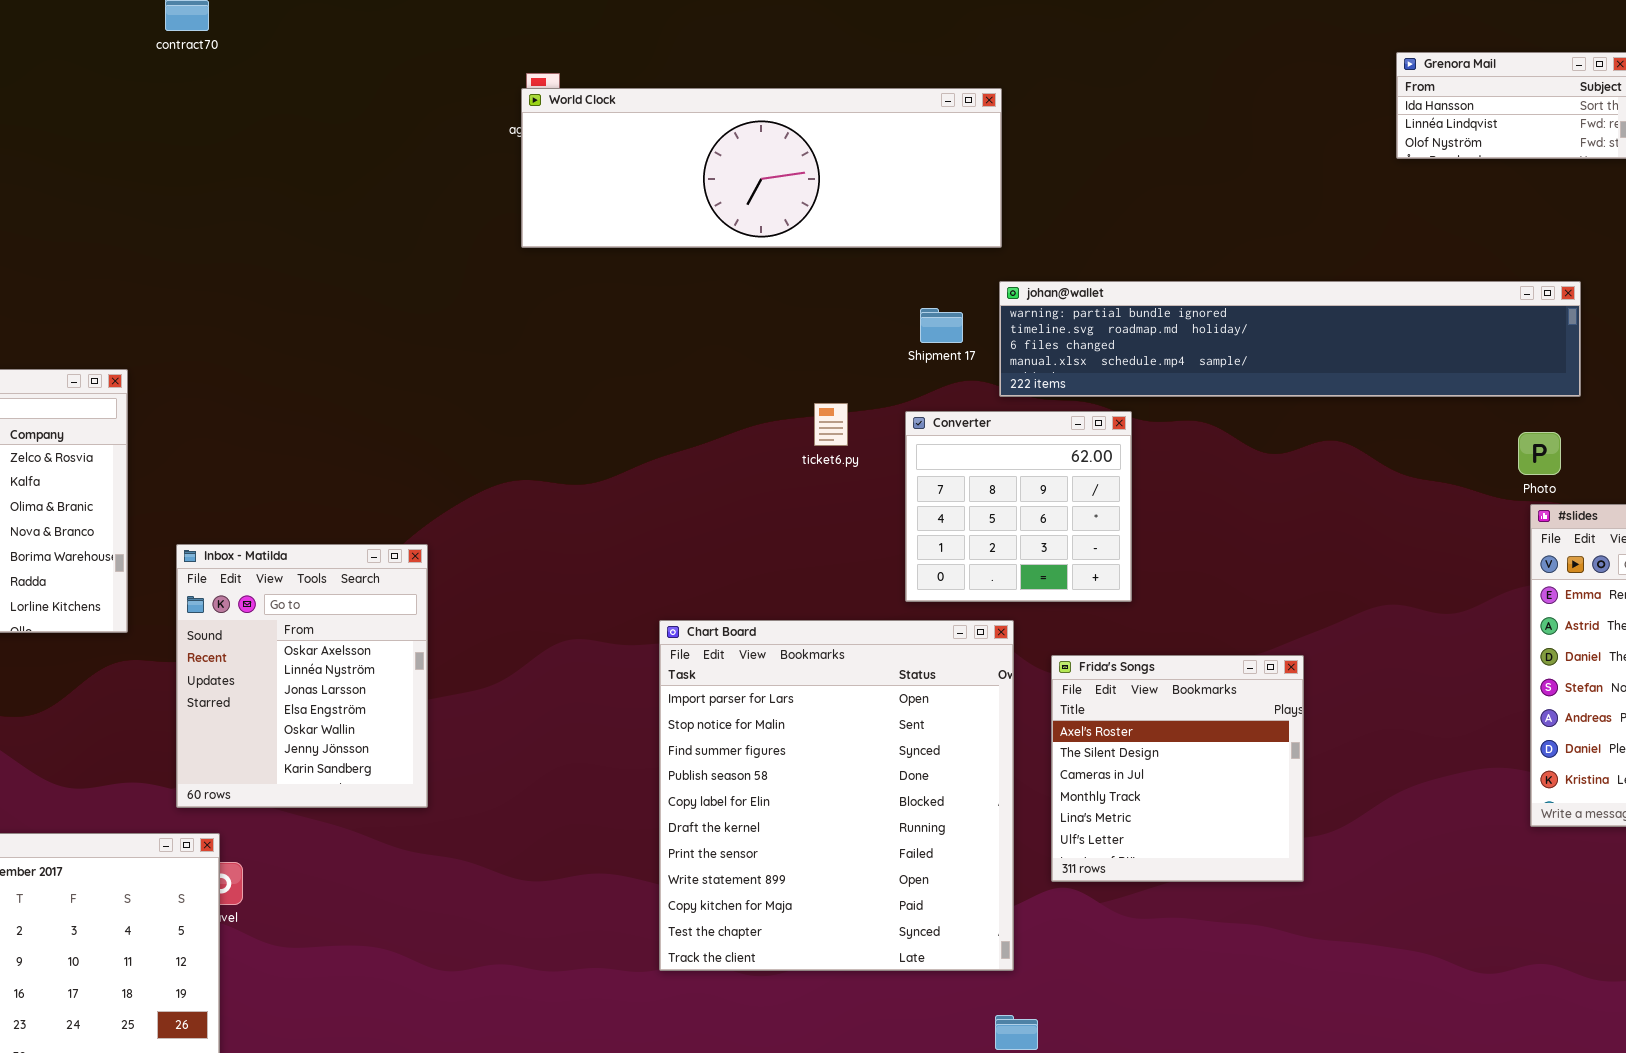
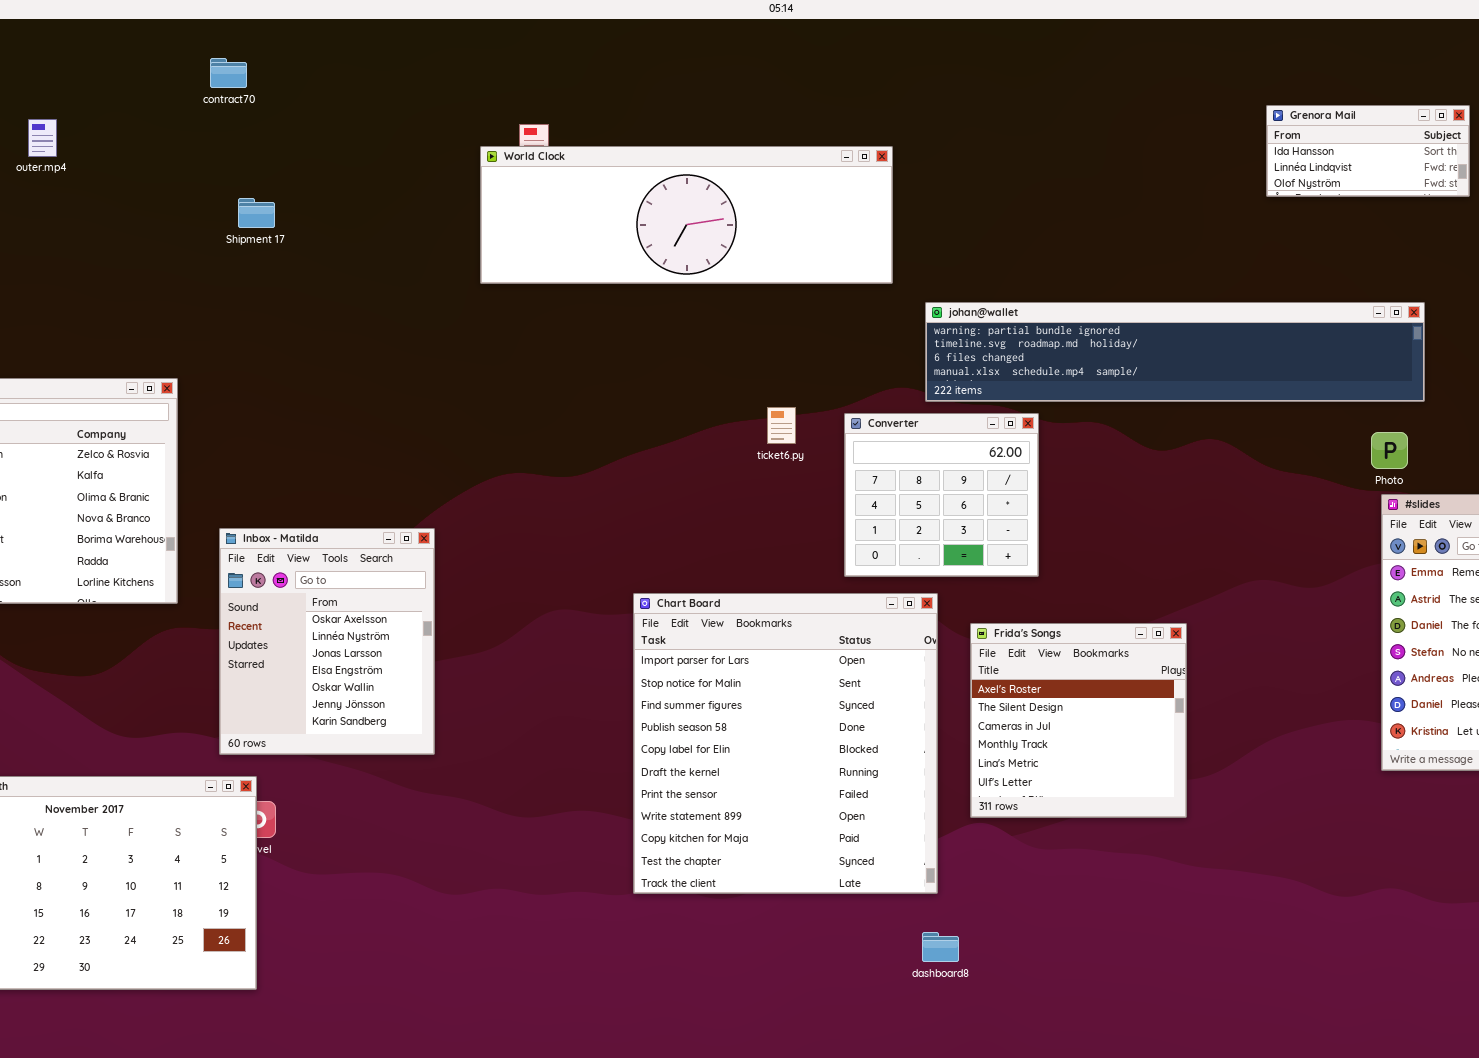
World Clock: [521,88,1002,248] -> [480,146,893,284], moved
Shipment 17: [920,308,963,343] -> [238,198,275,228], moved

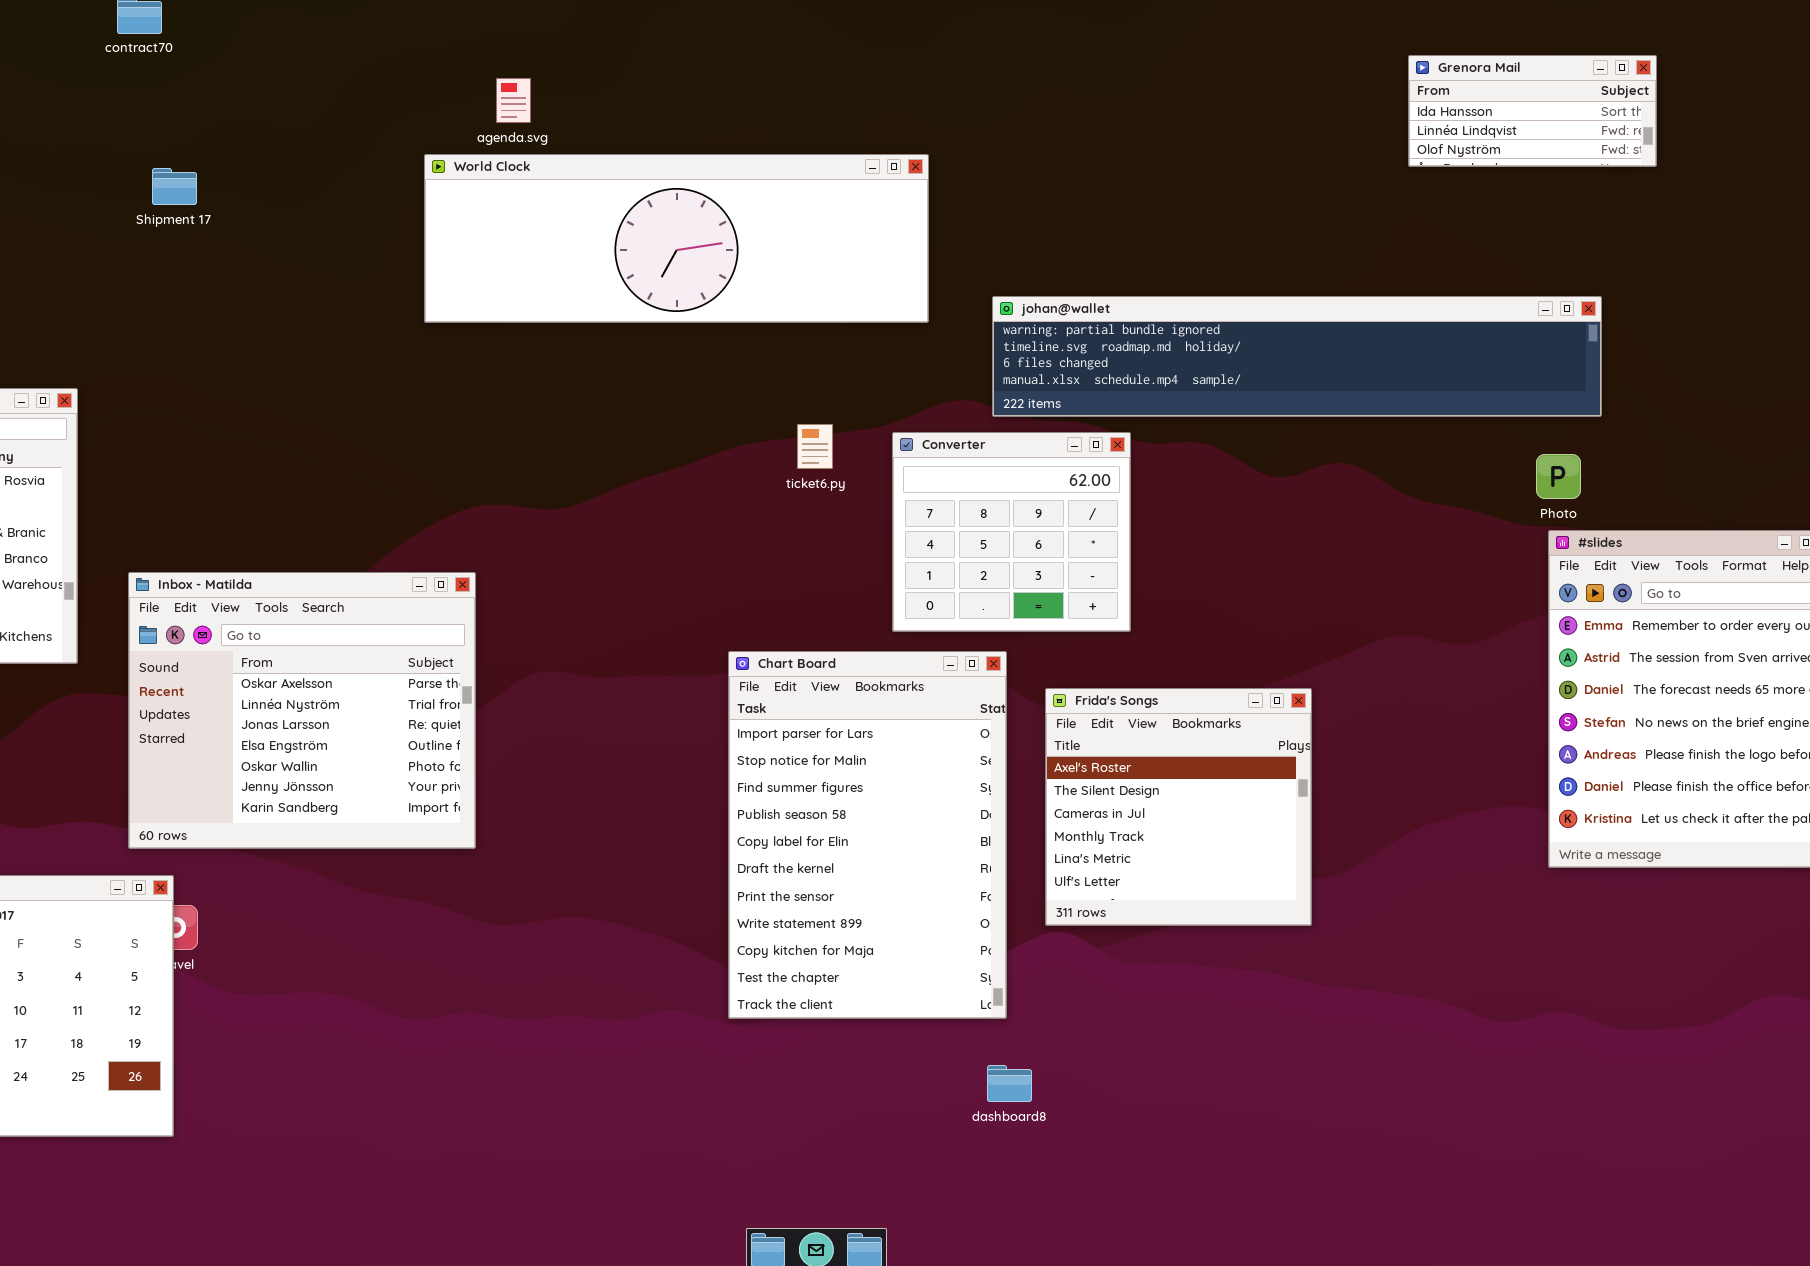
World Clock: [480,146,893,284] -> [424,154,929,323], moved
Inbox - Matilda: [219,528,435,755] -> [128,572,476,849], resized
Chart Board: [633,593,938,894] -> [728,651,1007,1019], resized

